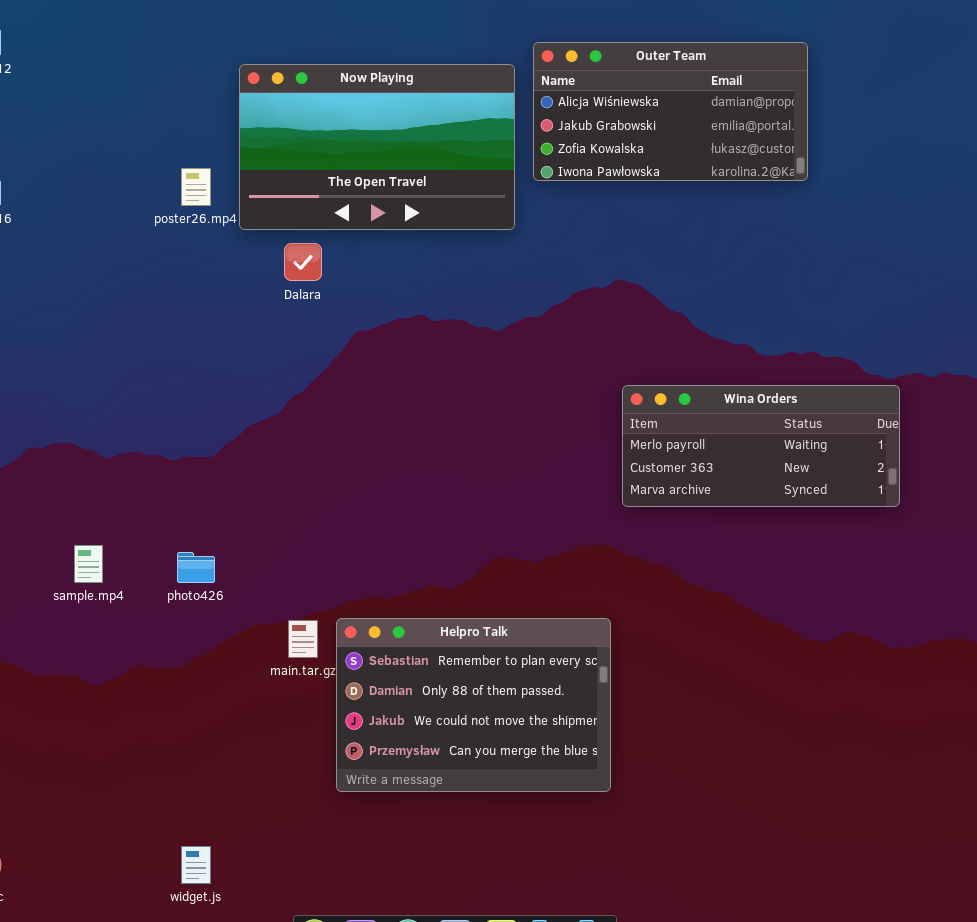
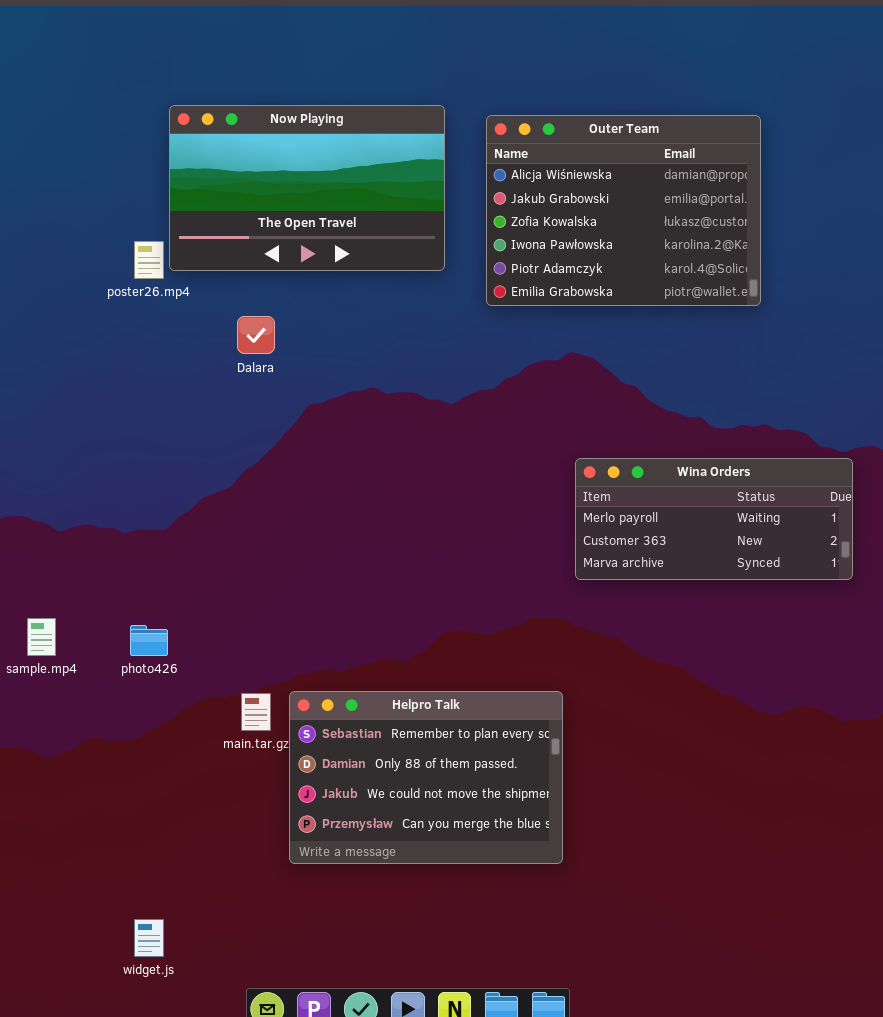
Outer Team: [533,42,808,181] -> [486,115,761,306], resized
Now Playing: [239,64,515,230] -> [169,105,445,271], moved

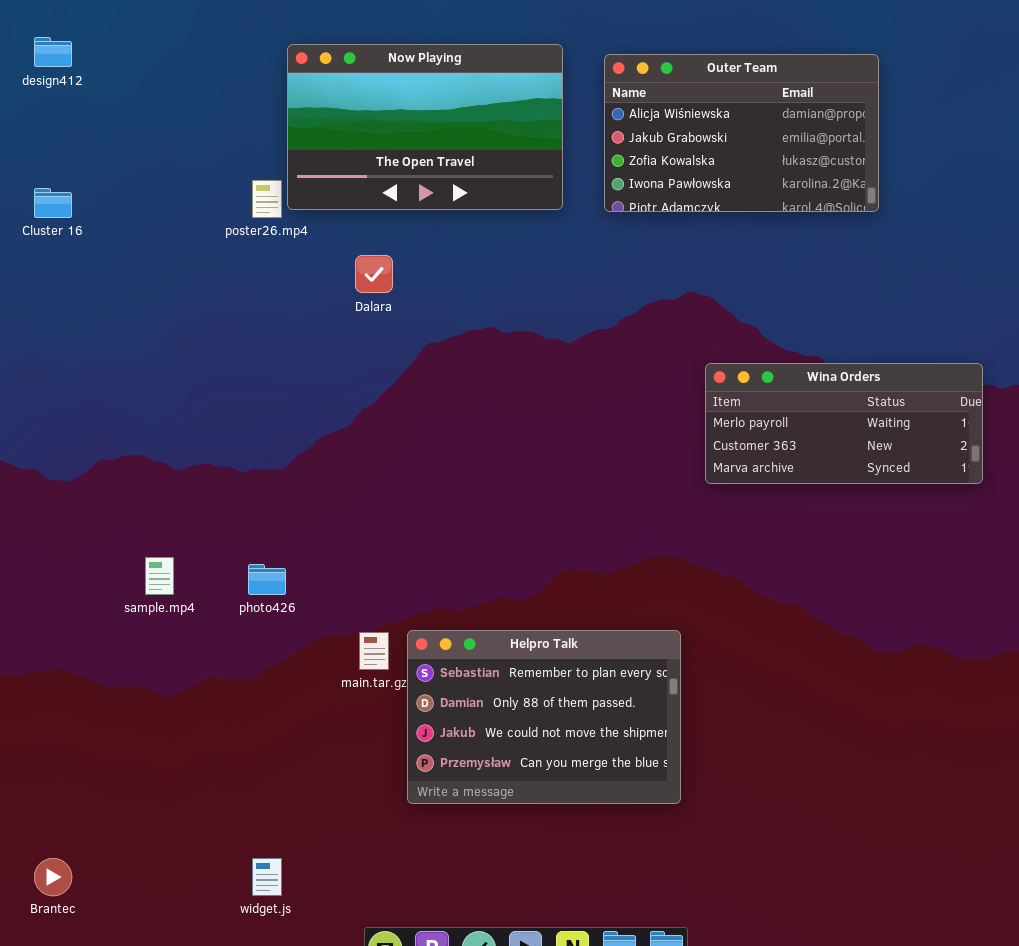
Outer Team: [486,115,761,306] -> [604,54,879,212], resized
Wina Orders: [575,458,853,580] -> [705,363,983,484], moved

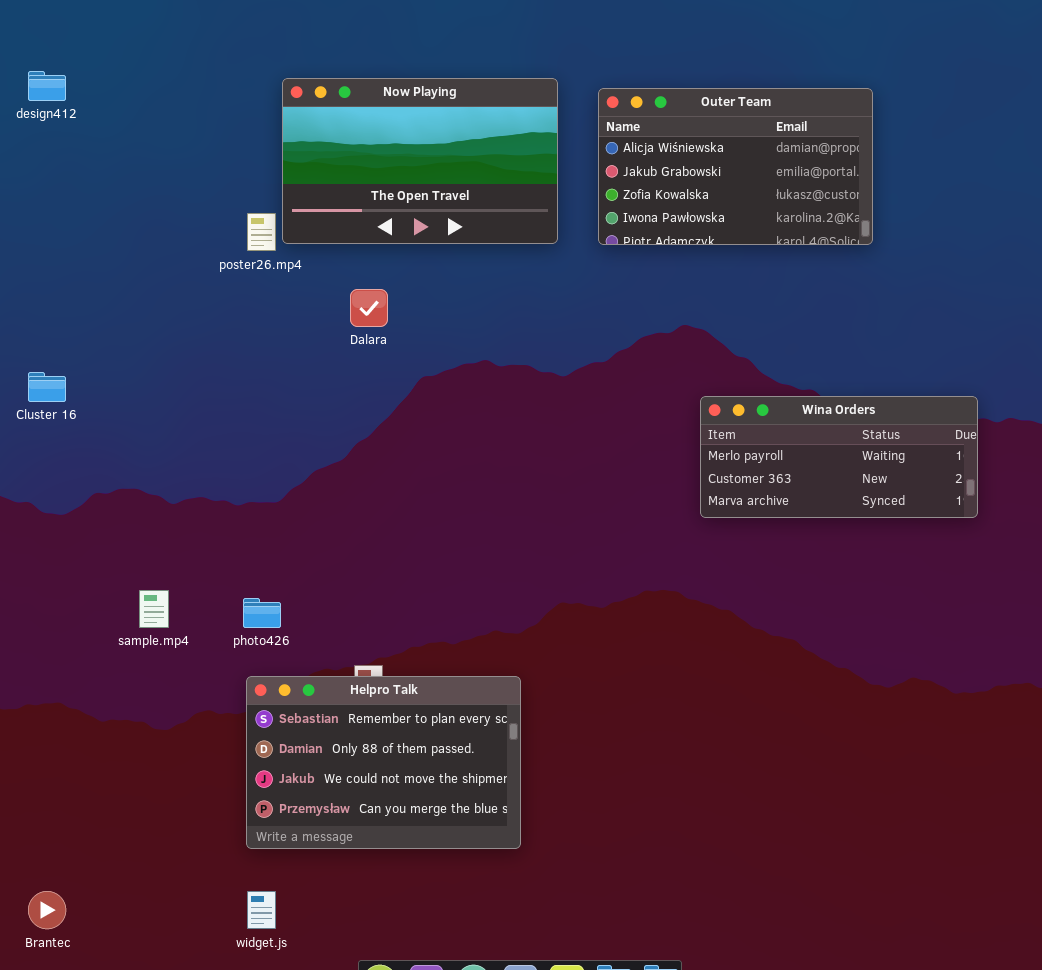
Cluster 16: [34,188,72,218] -> [28,372,66,402], moved
Helpro Talk: [407,630,681,804] -> [246,676,521,849], moved

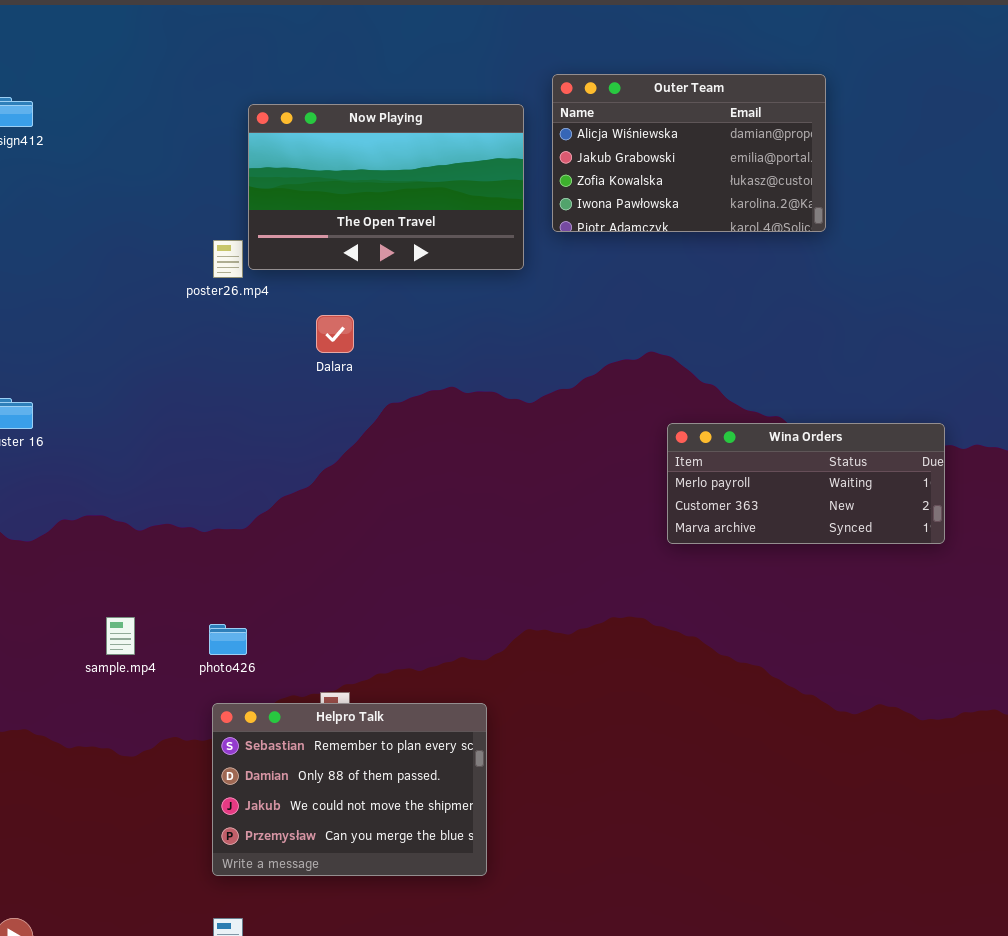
Outer Team: [598,88,873,245] -> [552,74,826,232], moved

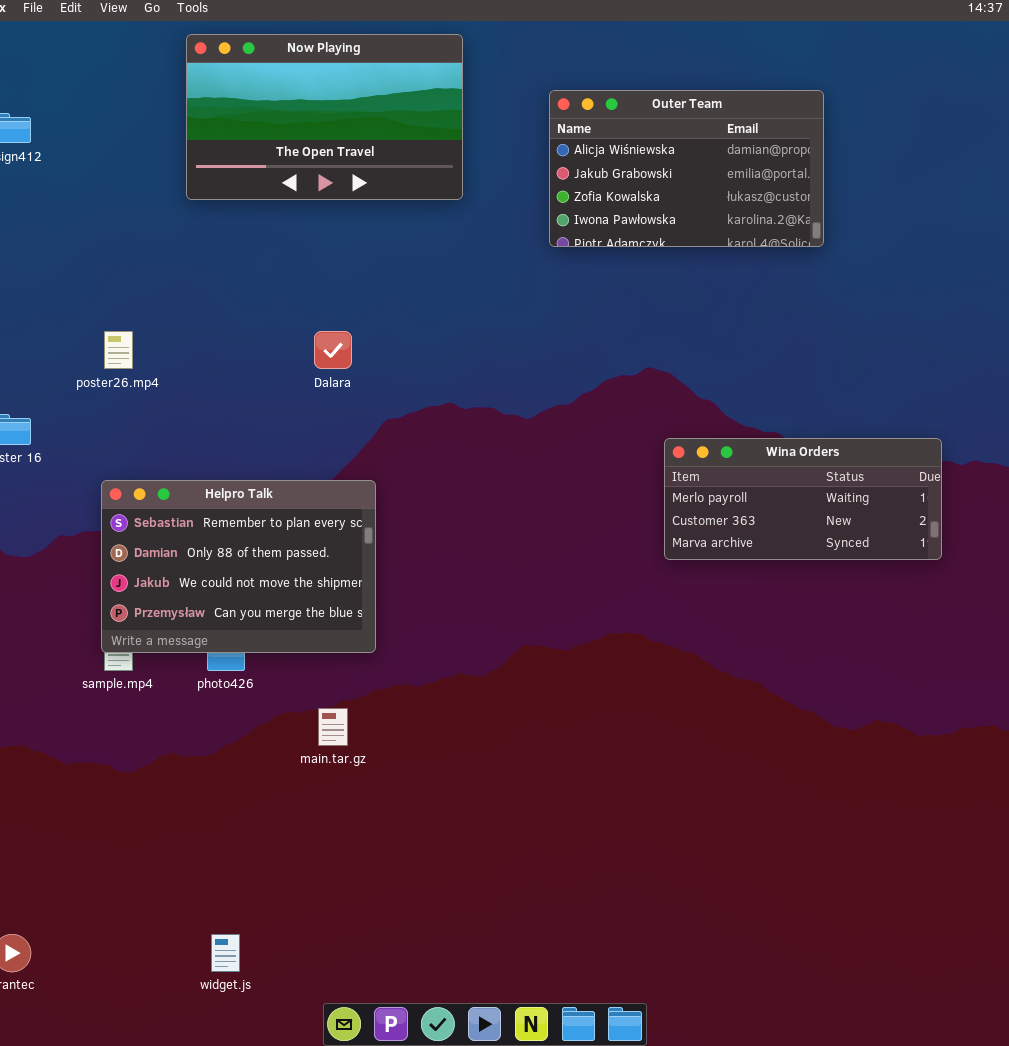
Now Playing: [248,104,524,270] -> [186,34,463,200], moved
poster26.mp4: [213,240,243,278] -> [104,331,133,369], moved
Helpro Talk: [212,703,487,876] -> [101,480,376,653], moved

